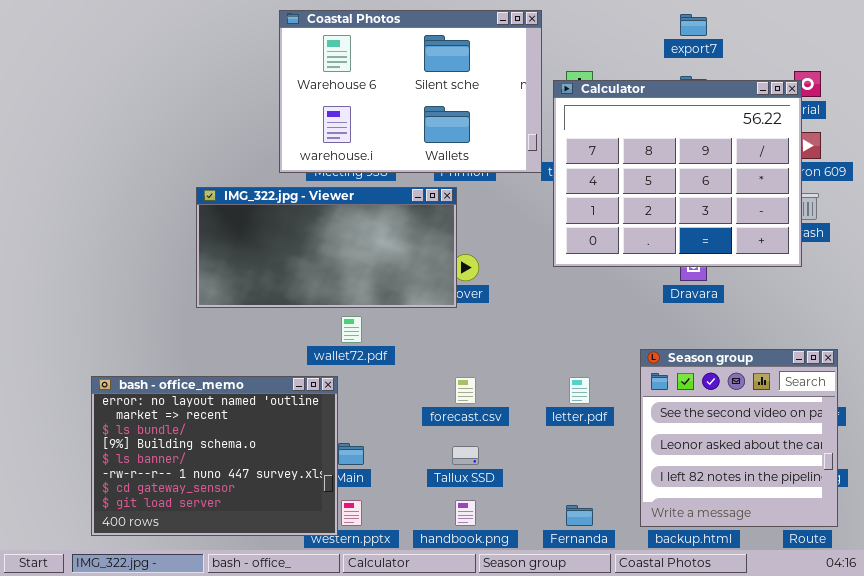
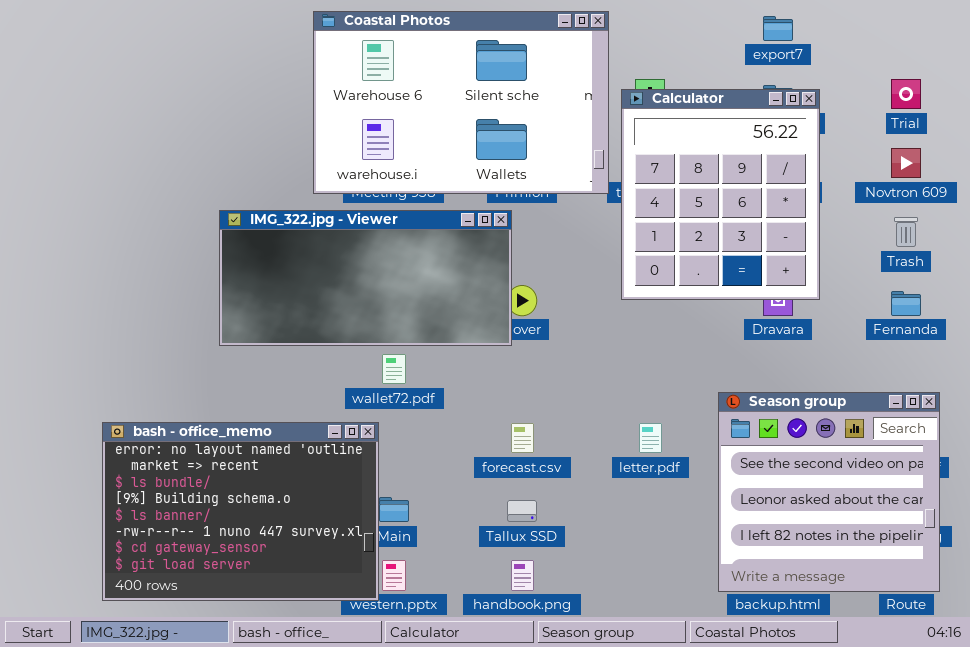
Calculator: [553,80,802,267] -> [621,89,820,300], resized
Fernanda: [566,505,593,526] -> [891,291,921,316], moved

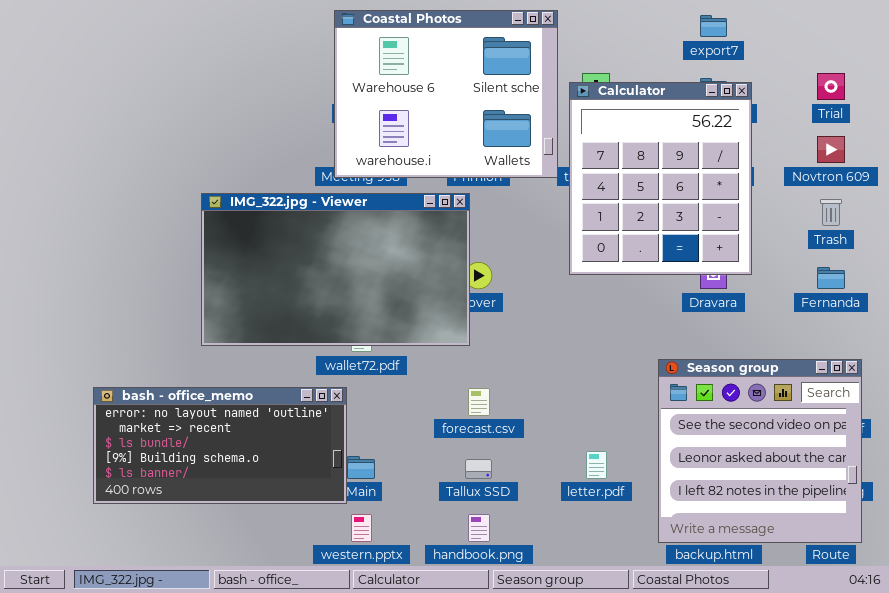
Coastal Photos: [313,11,609,194] -> [334,10,558,178], resized
IMG_322.jpg - Viewer: [219,210,512,346] -> [201,193,470,346], resized
bash - office_memo: [102,422,379,601] -> [93,387,347,504], resized
letter.pdf: [639,423,662,453] -> [586,451,607,479], moved

